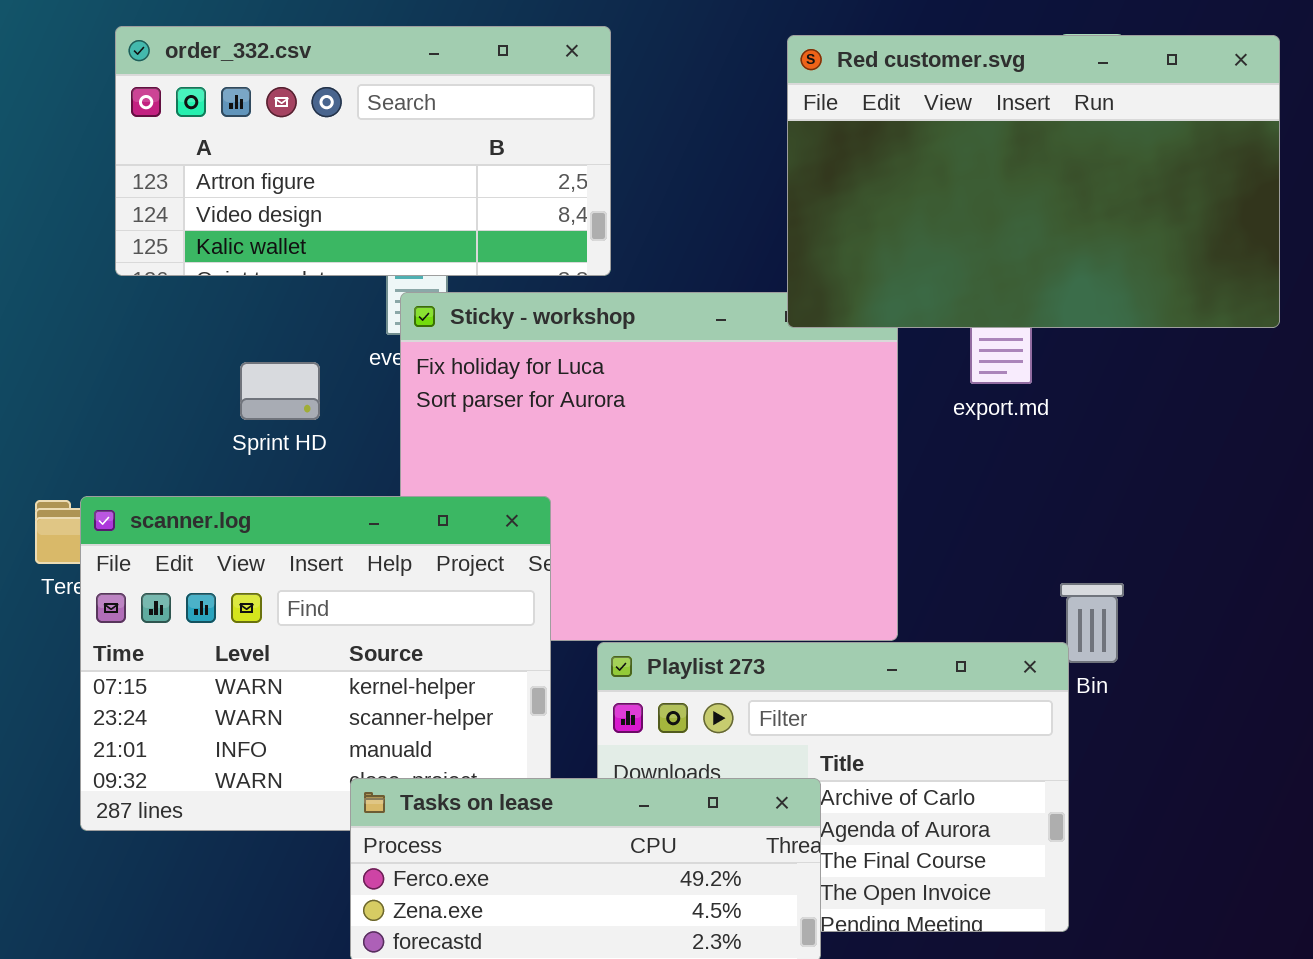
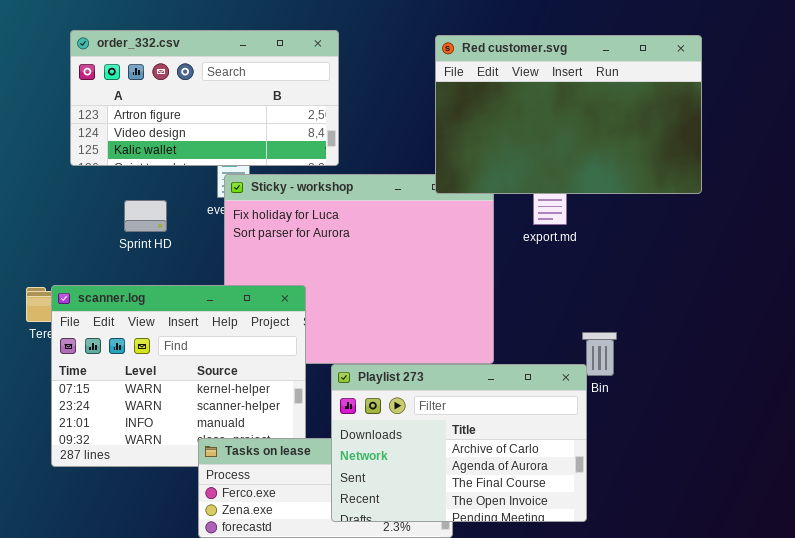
Sprint HD: [240,362,320,420] -> [124,200,167,232], moved
Playlist 273: [597,642,1069,932] -> [331,364,587,522], raised

